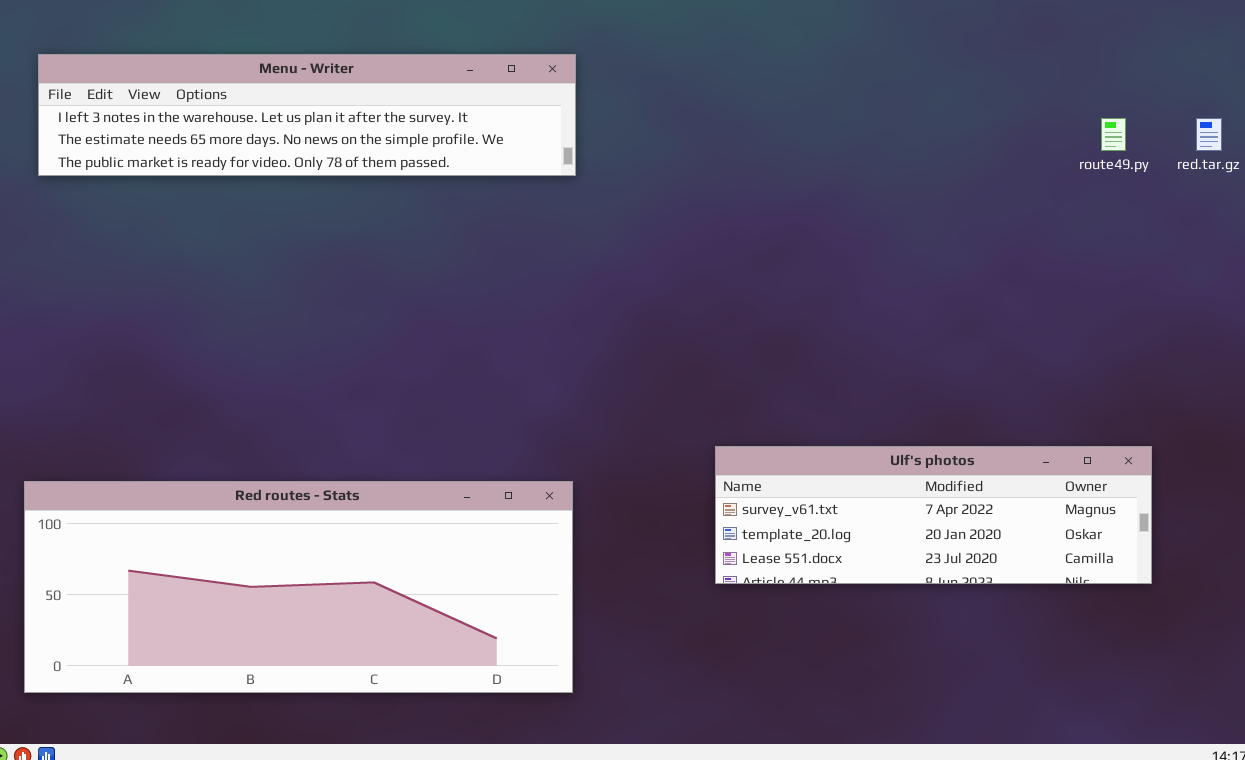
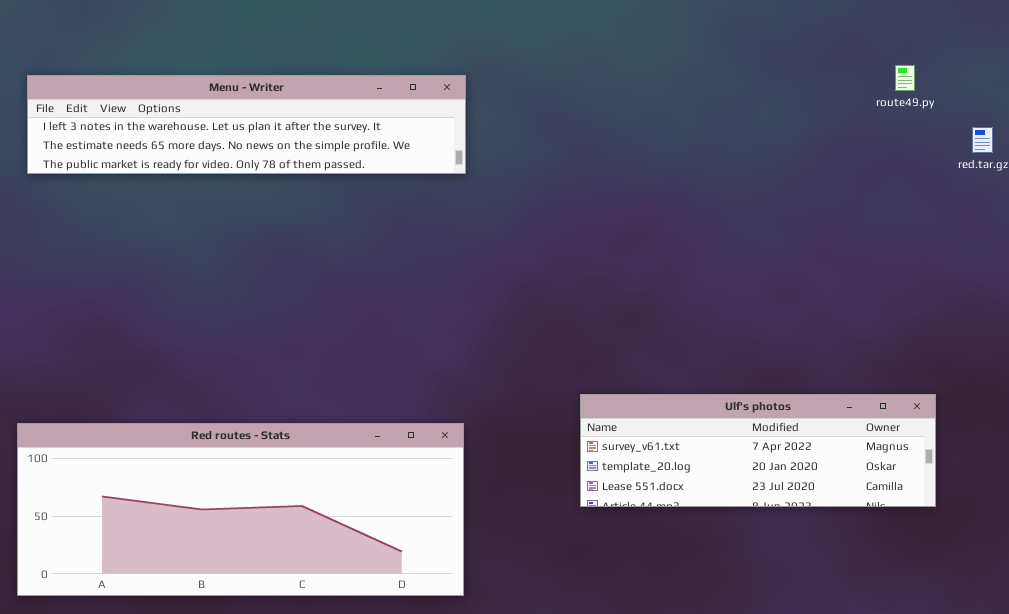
route49.py: [1101,118,1126,151] -> [895,65,915,91], moved

